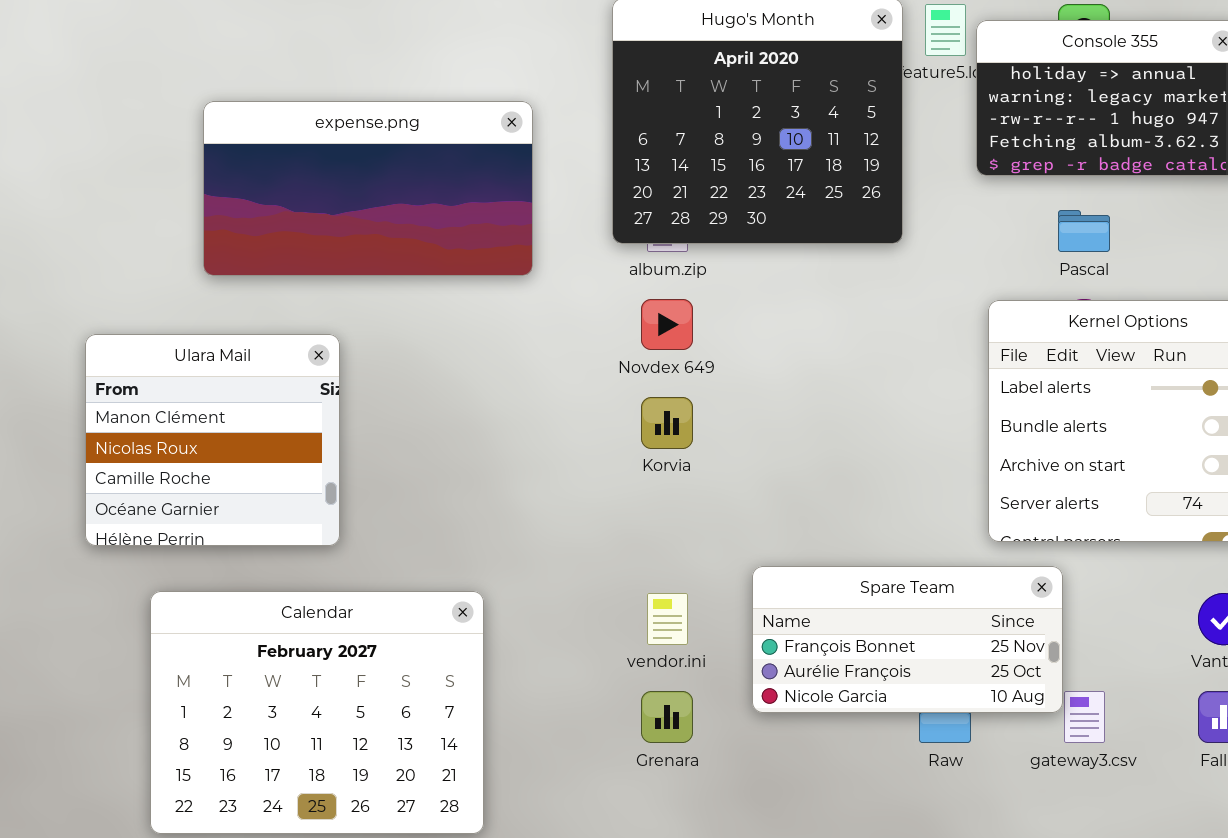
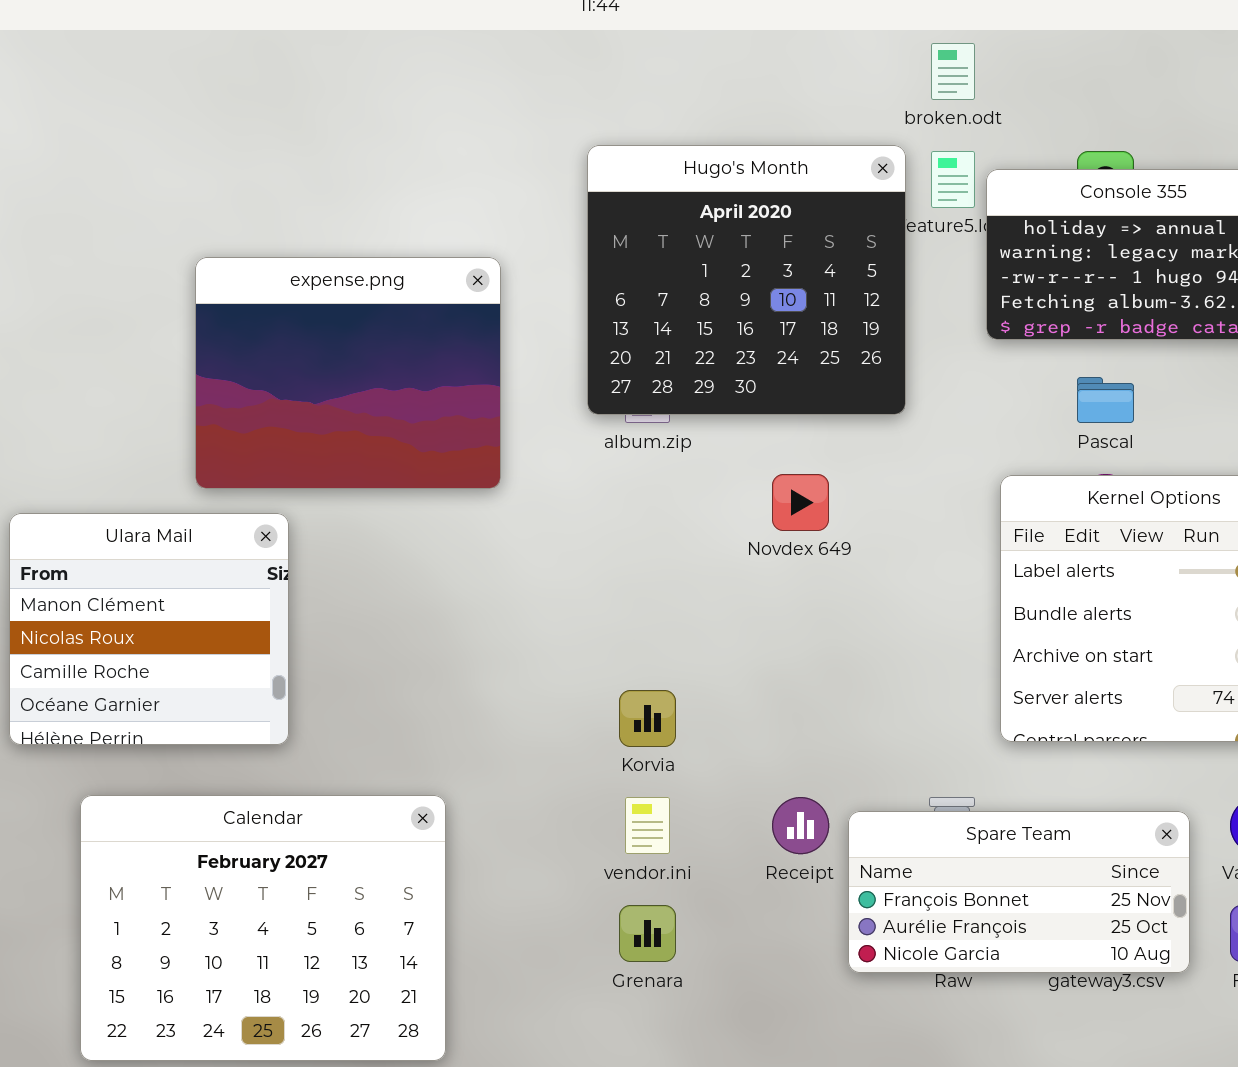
expense.png: [203,101,533,276] -> [195,257,501,489], resized
Novdex 649: [641,299,693,350] -> [772,474,829,531], moved
Korvia: [641,397,693,449] -> [619,690,676,747], moved
Spare Team: [752,566,1063,713] -> [848,811,1190,973], moved

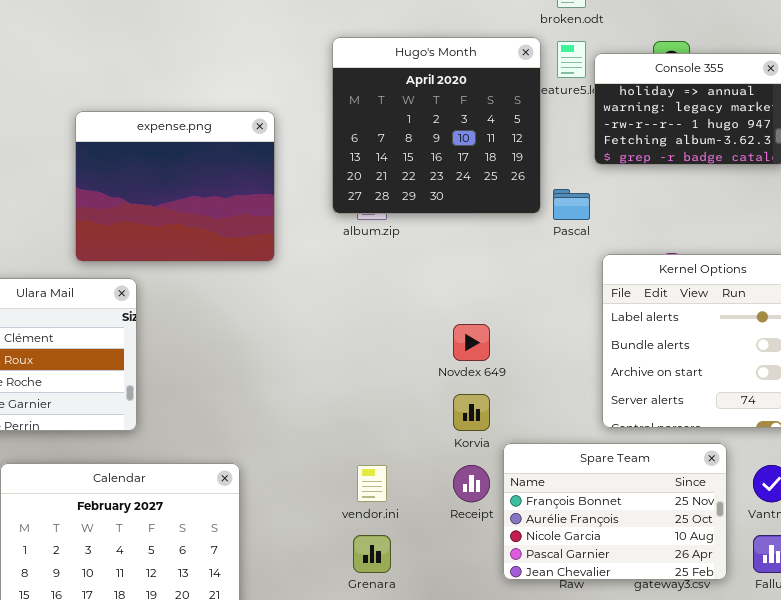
Pascal: [1077,377,1134,423] -> [553,189,590,220], moved
Novdex 649: [772,474,829,531] -> [453,324,490,361], moved
Korvia: [619,690,676,747] -> [453,394,490,431], moved
Spare Team: [848,811,1190,973] -> [503,443,727,580], resized

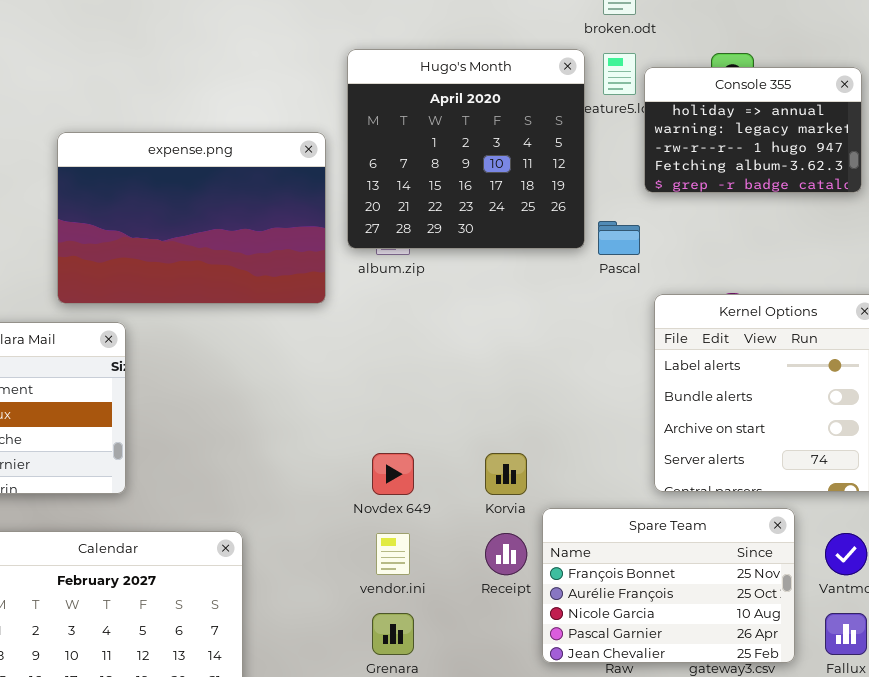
expense.png: [75,111,275,262] -> [57,132,326,304], resized
Novdex 649: [453,324,490,361] -> [372,453,414,495], moved

